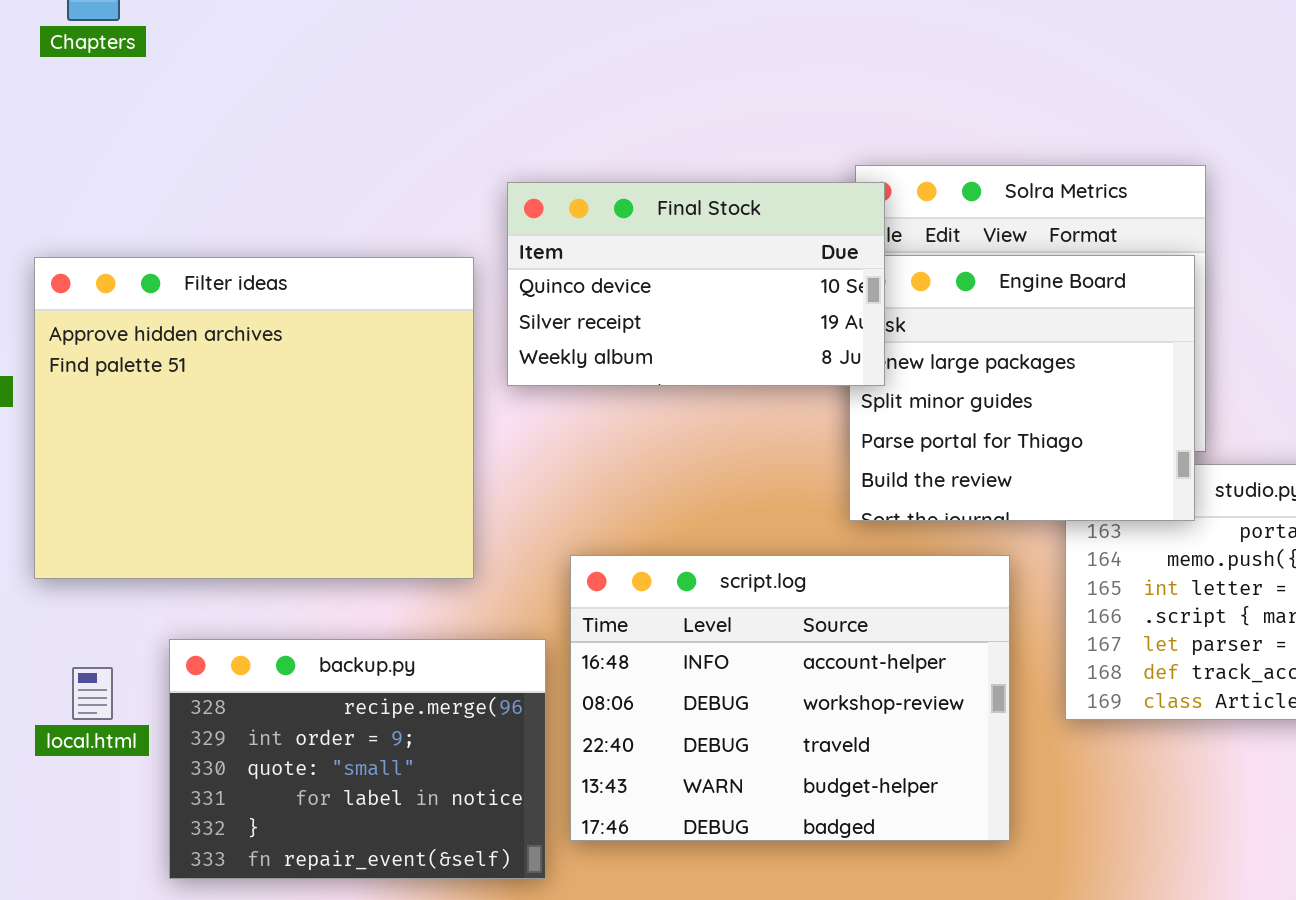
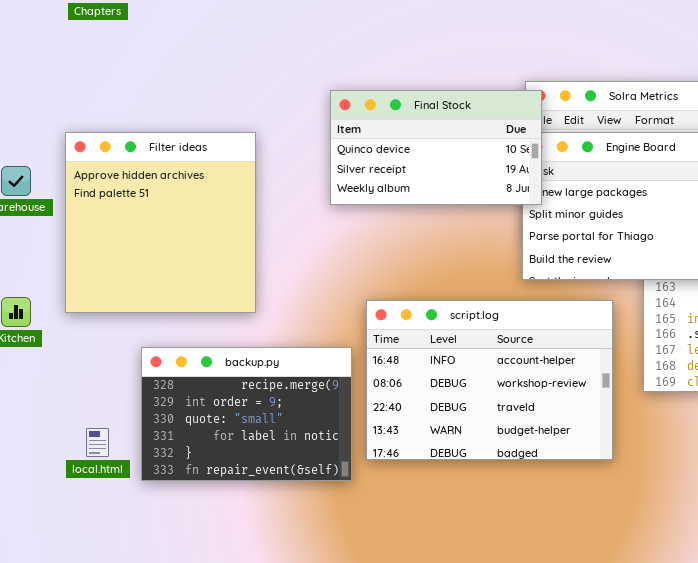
Filter ideas: [34,257,474,579] -> [65,132,256,313], resized
local.html: [72,667,113,720] -> [86,428,109,457], moved

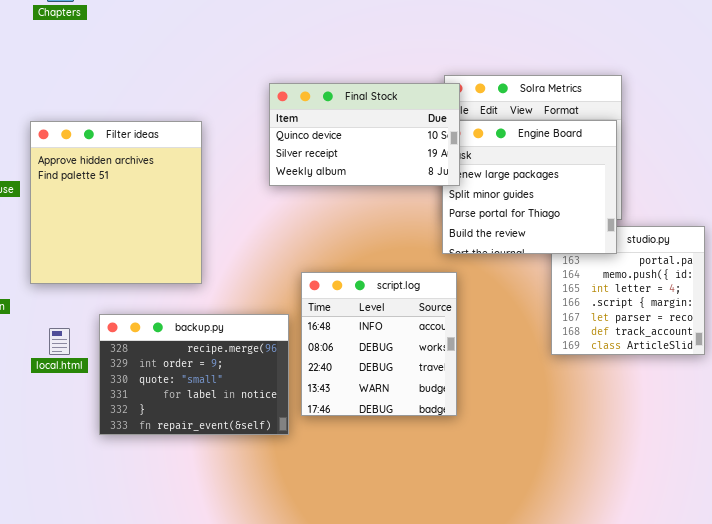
script.log: [366,300,613,460] -> [301,272,457,416], resized
local.html: [86,428,109,457] -> [49,328,70,355], moved

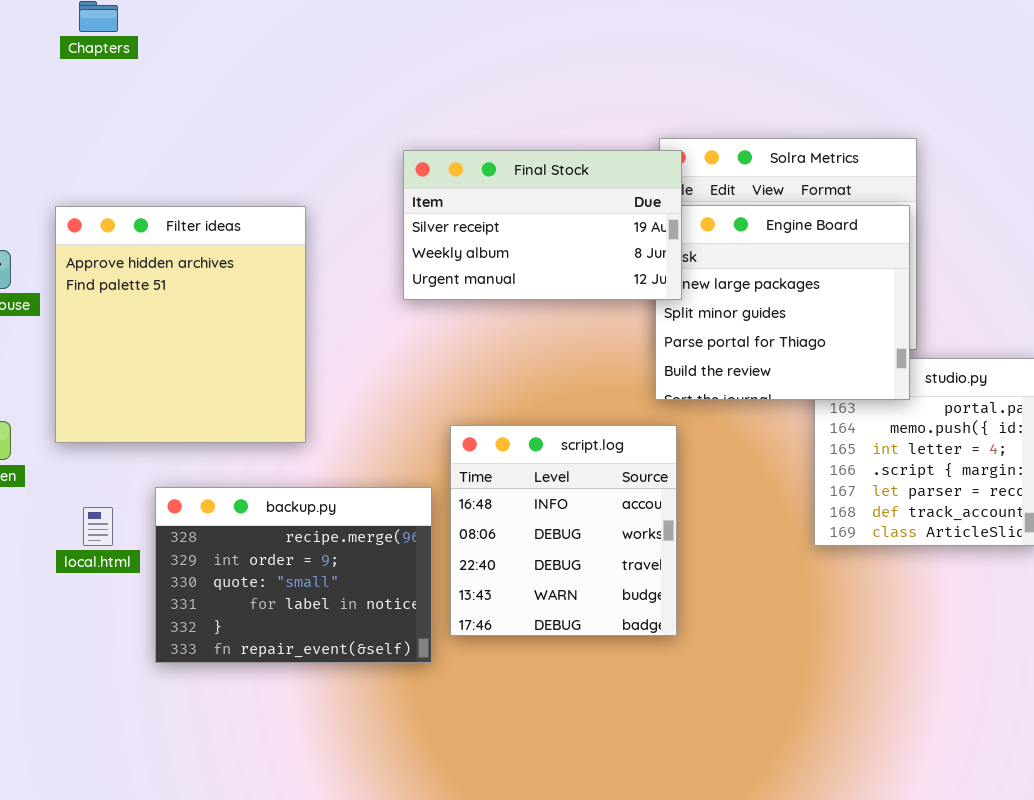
Final Stock: [269,83,460,186] -> [403,150,682,300], scrolled down 1 row

